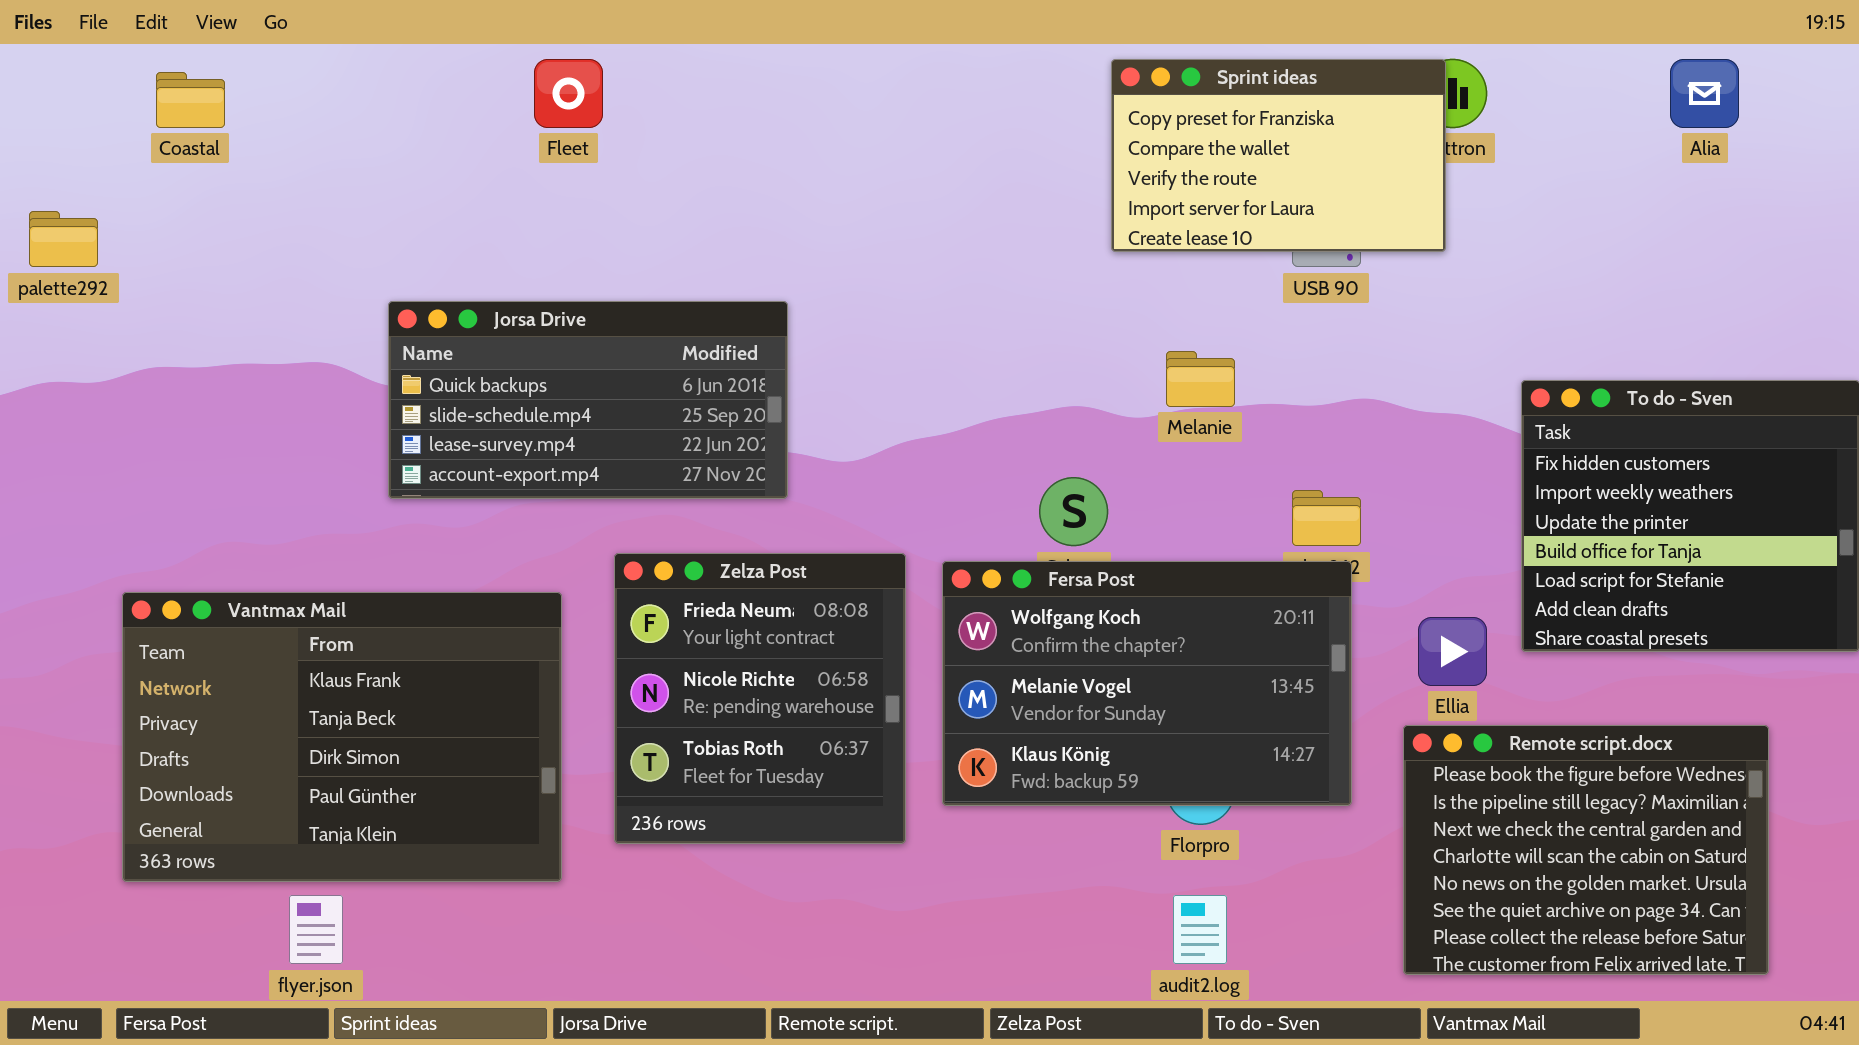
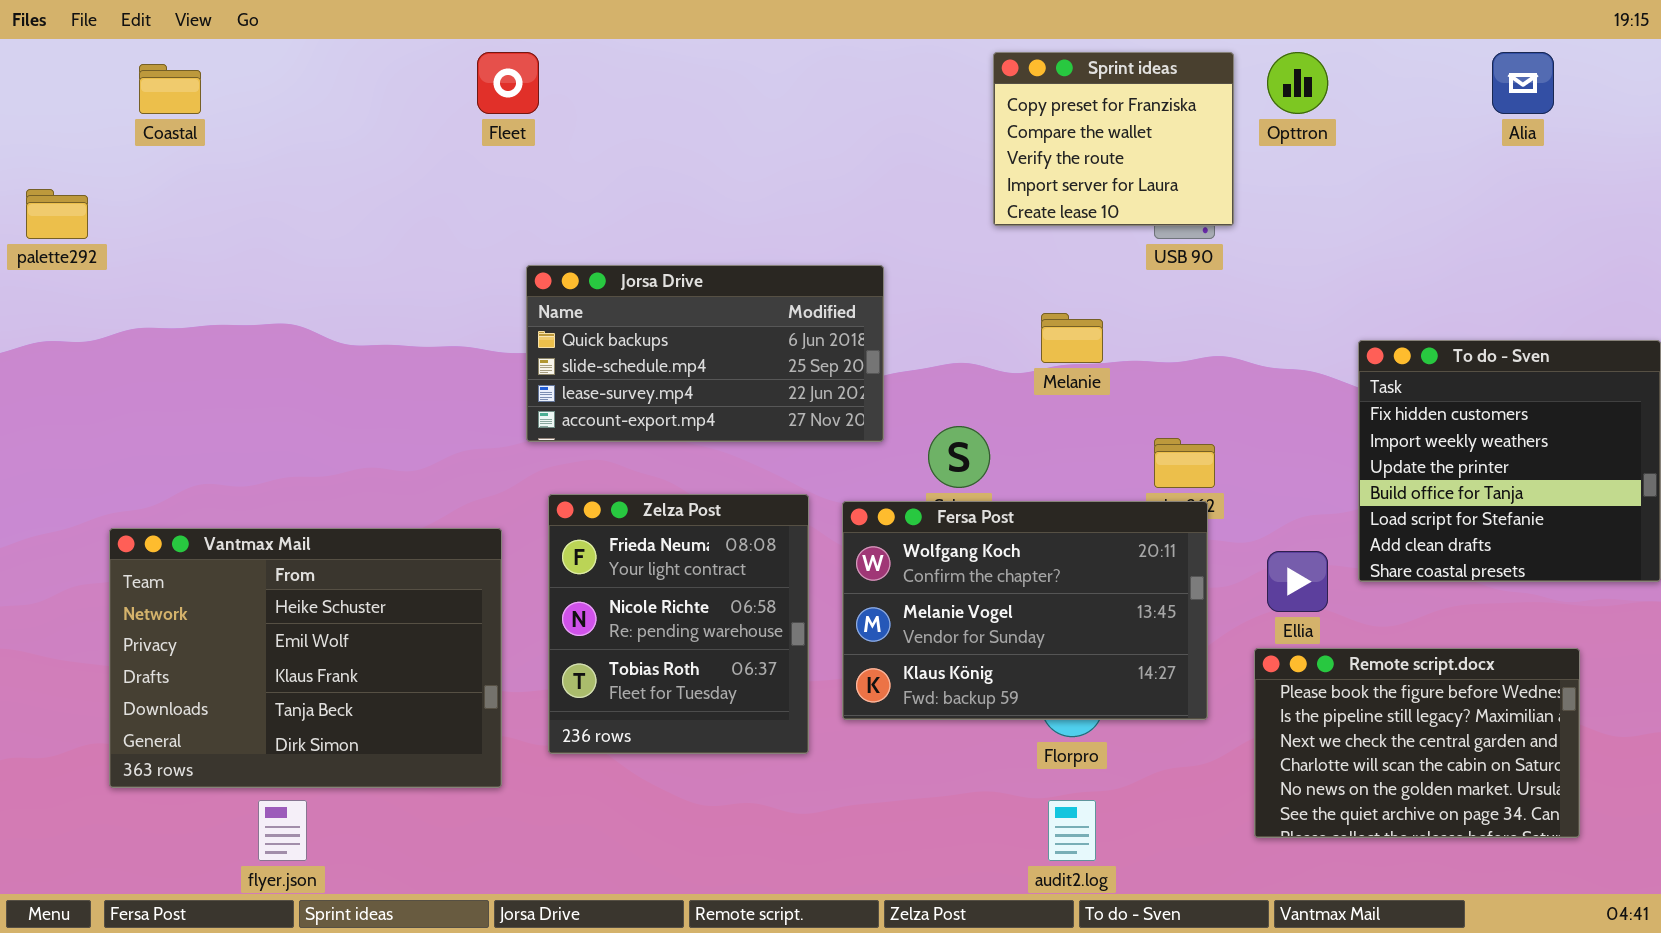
Sprint ideas: [1111,59,1446,252] -> [993,52,1234,226], resized
Jorsa Drive: [388,301,788,499] -> [526,265,884,442], moved
Vantmax Mail: [122,592,562,882] -> [109,528,502,788], scrolled up 2 rows
Remote script.docx: [1403,725,1769,975] -> [1254,648,1580,838], resized

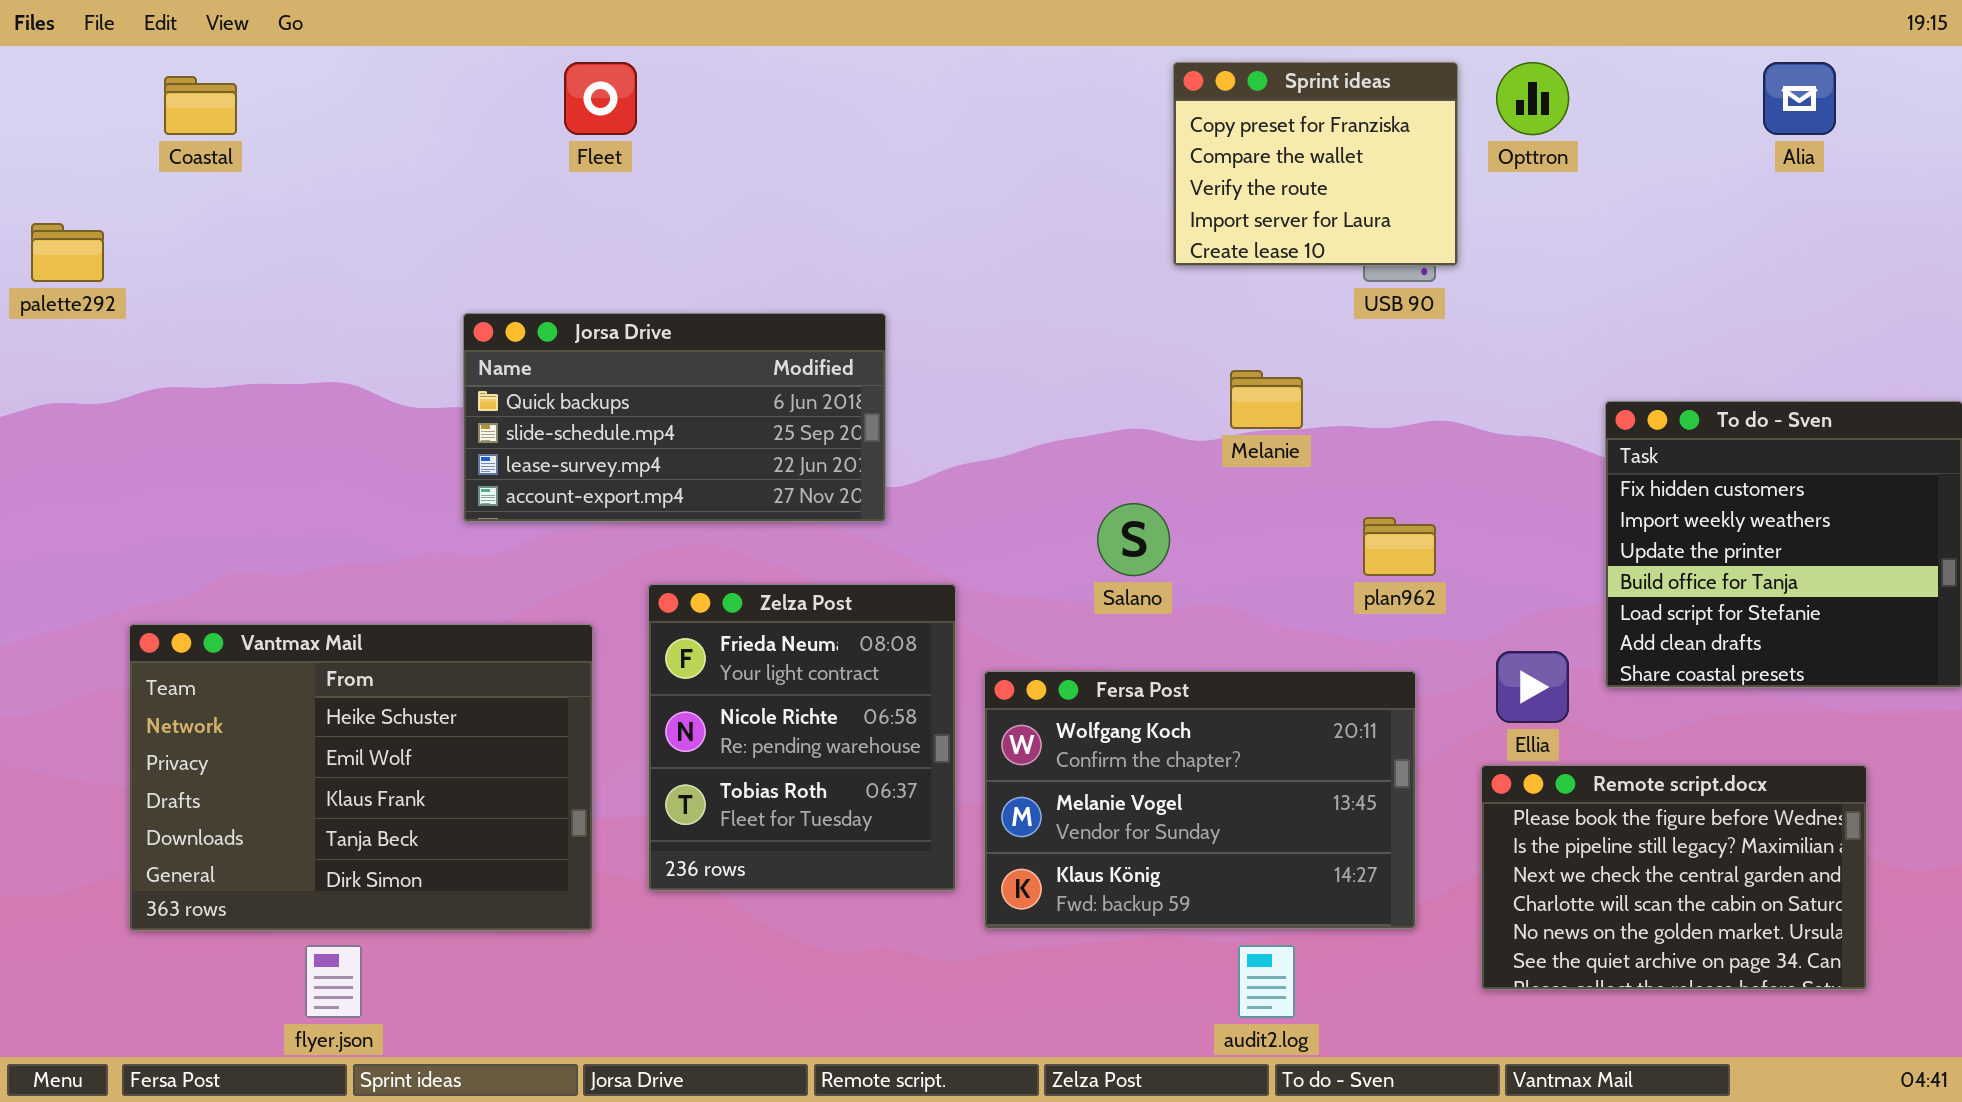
Jorsa Drive: [526,265,884,442] -> [463,313,886,522], moved
Fersa Post: [842,501,1208,720] -> [984,671,1416,929], moved

